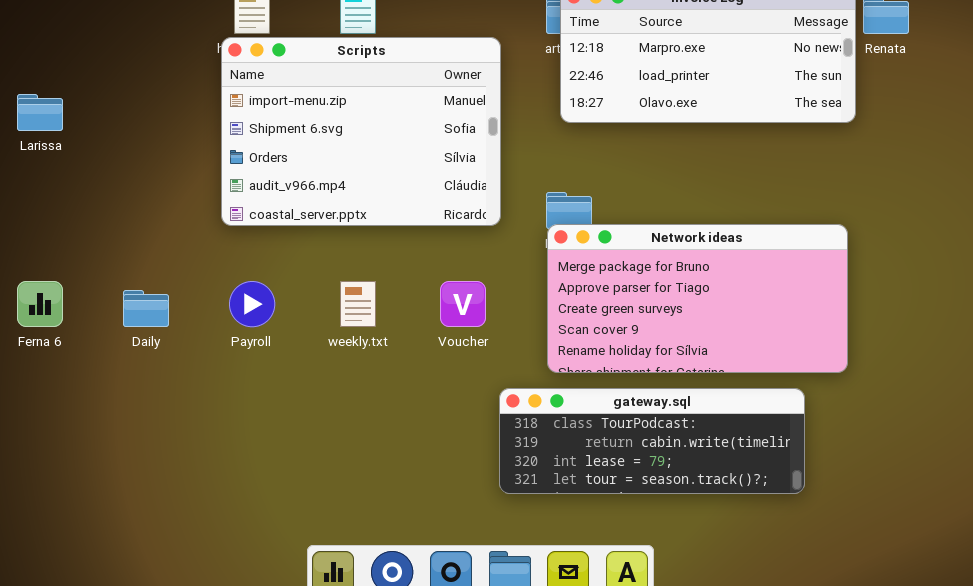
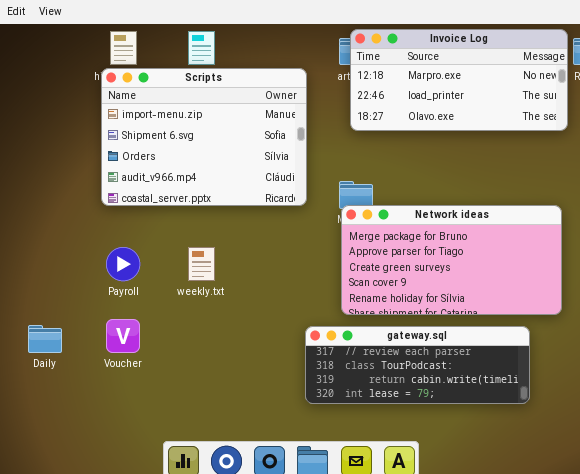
Voucher: [440,281,486,327] -> [106,319,140,353], moved
Daily: [123,290,169,327] -> [28,325,62,353], moved
gateway.sql: [499,388,805,494] -> [305,326,530,404], scrolled up 1 row

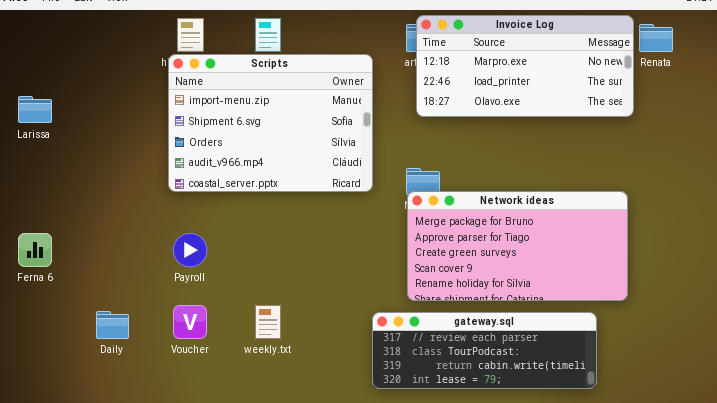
weekly.txt: [188,247,215,281] -> [255,305,281,339], moved

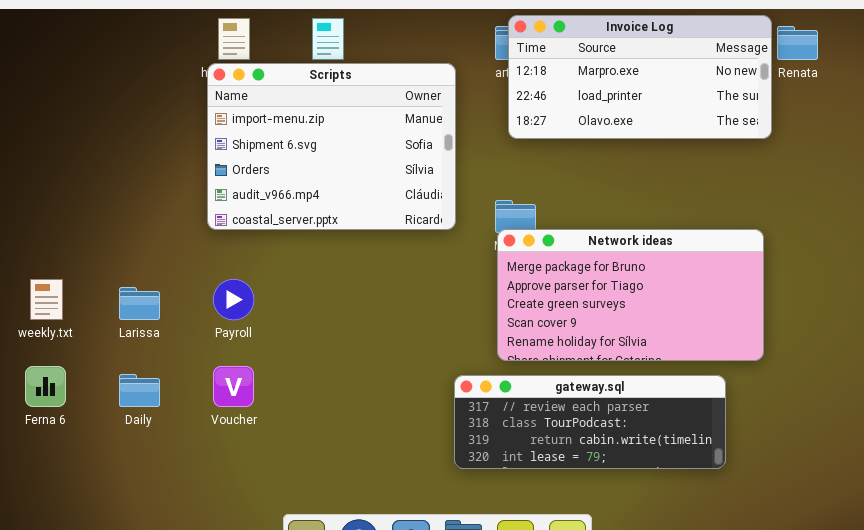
Larissa: [18,96,52,123] -> [119,287,160,320], moved
Ferna 6: [18,233,52,267] -> [25,366,66,407], moved
weekly.txt: [255,305,281,339] -> [30,279,63,320], moved

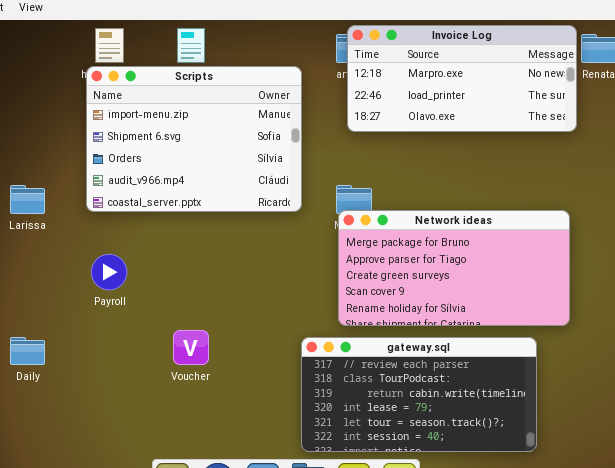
Larissa: [119,287,160,320] -> [10,185,45,214], moved
Voucher: [213,366,254,407] -> [173,330,209,365], moved
gateway.sql: [454,375,726,469] -> [301,337,537,452], resized

